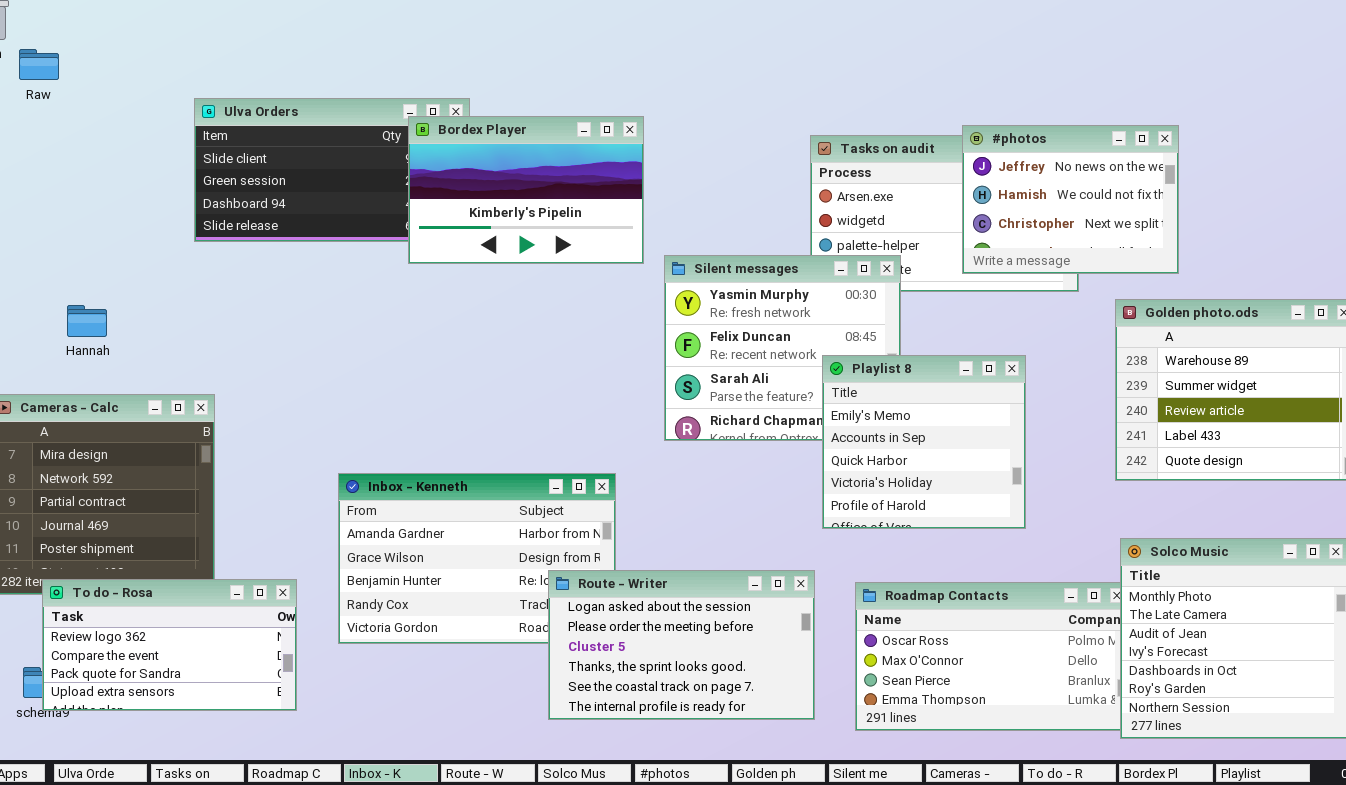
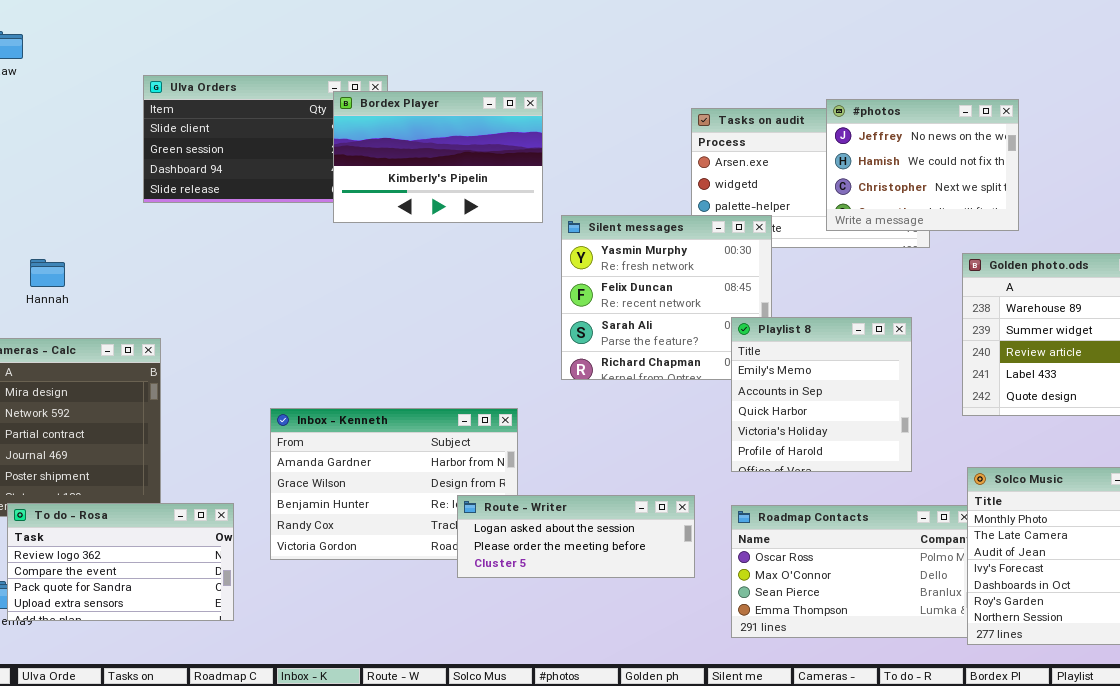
Playlist 8: [822,355,1026,529] -> [731,317,912,472], moved
Route - Writer: [548,570,815,720] -> [457,495,695,578], resized

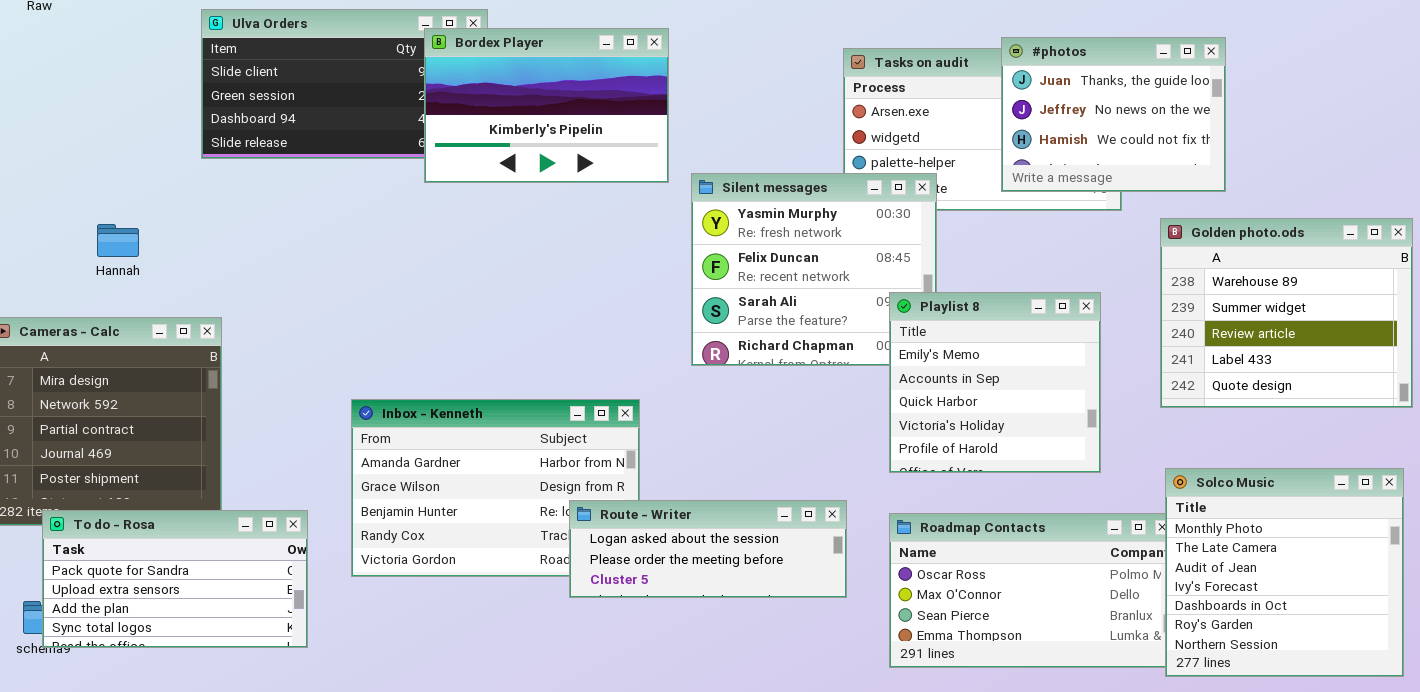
#photos: [826,99,1019,231] -> [1001,37,1226,192], scrolled up 1 row
Hannah: [30,259,65,287] -> [97,224,139,257], moved
To do - Rosa: [7,503,234,621] -> [42,510,308,648], scrolled down 2 rows

